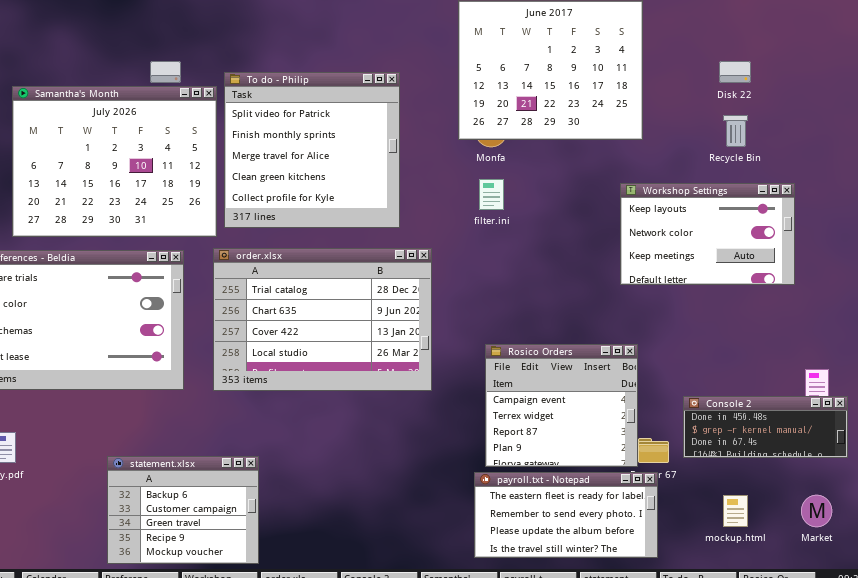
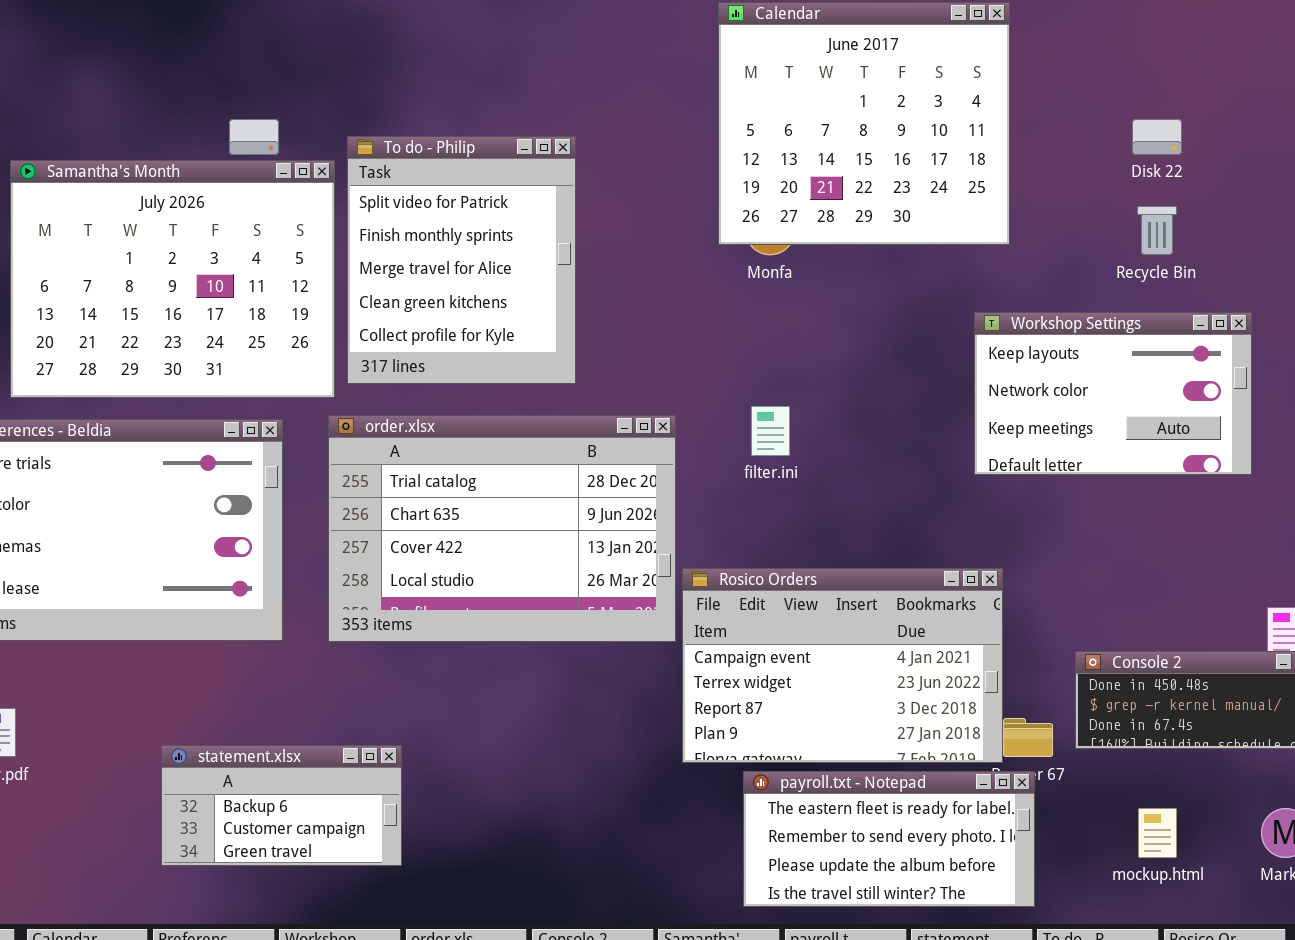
To do - Philip: [224,72,400,228] -> [347,136,576,384], resized
filter.ini: [479,179,504,210] -> [751,406,790,456], moved
Rosico Orders: [485,344,638,467] -> [682,568,1003,763], resized
statement.xlsx: [107,456,259,564] -> [161,745,402,866], resized

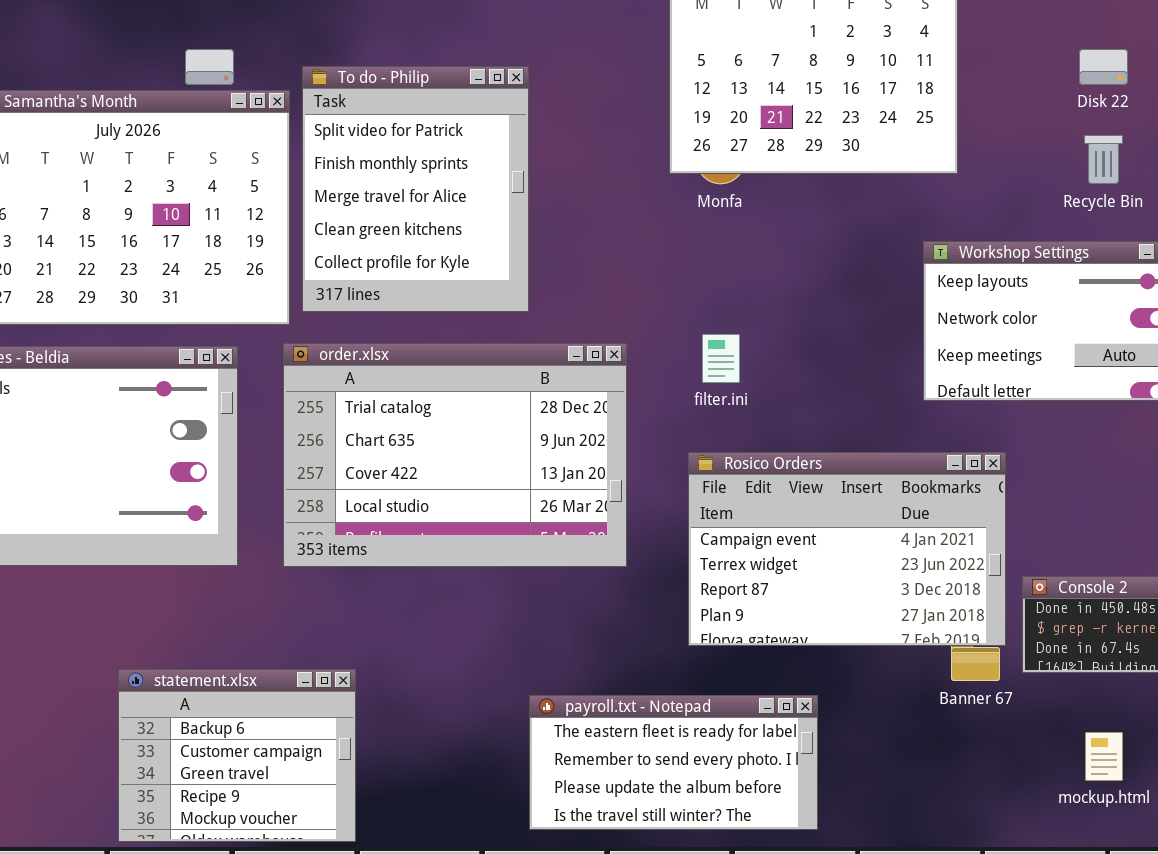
Rosico Orders: [682,568,1003,763] -> [688,452,1006,646], moved
statement.xlsx: [161,745,402,866] -> [118,669,356,842], resized
payroll.txt - Notepad: [743,771,1035,907] -> [529,695,818,830], moved

